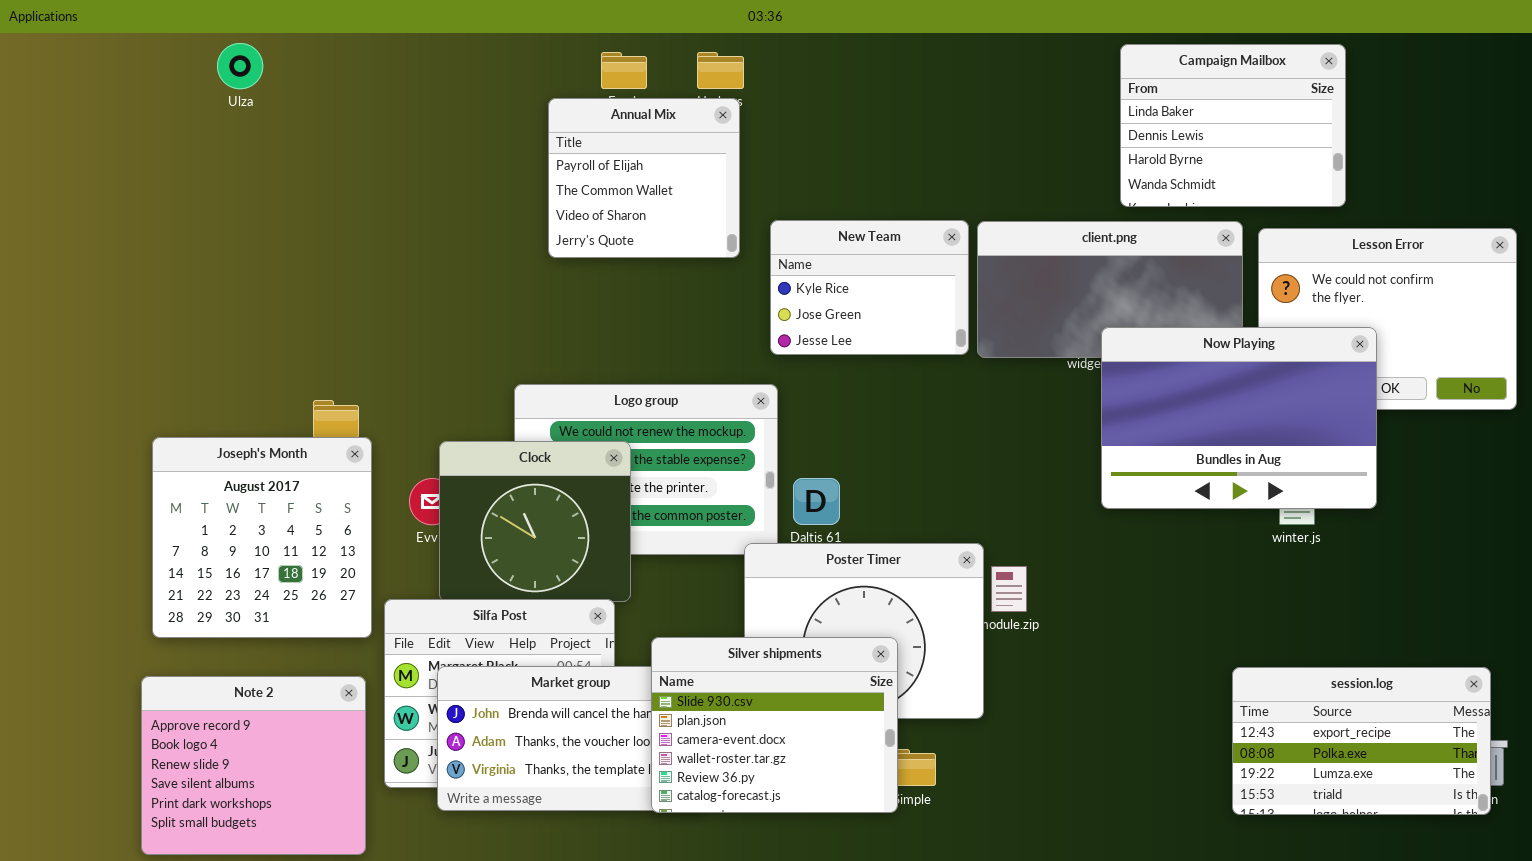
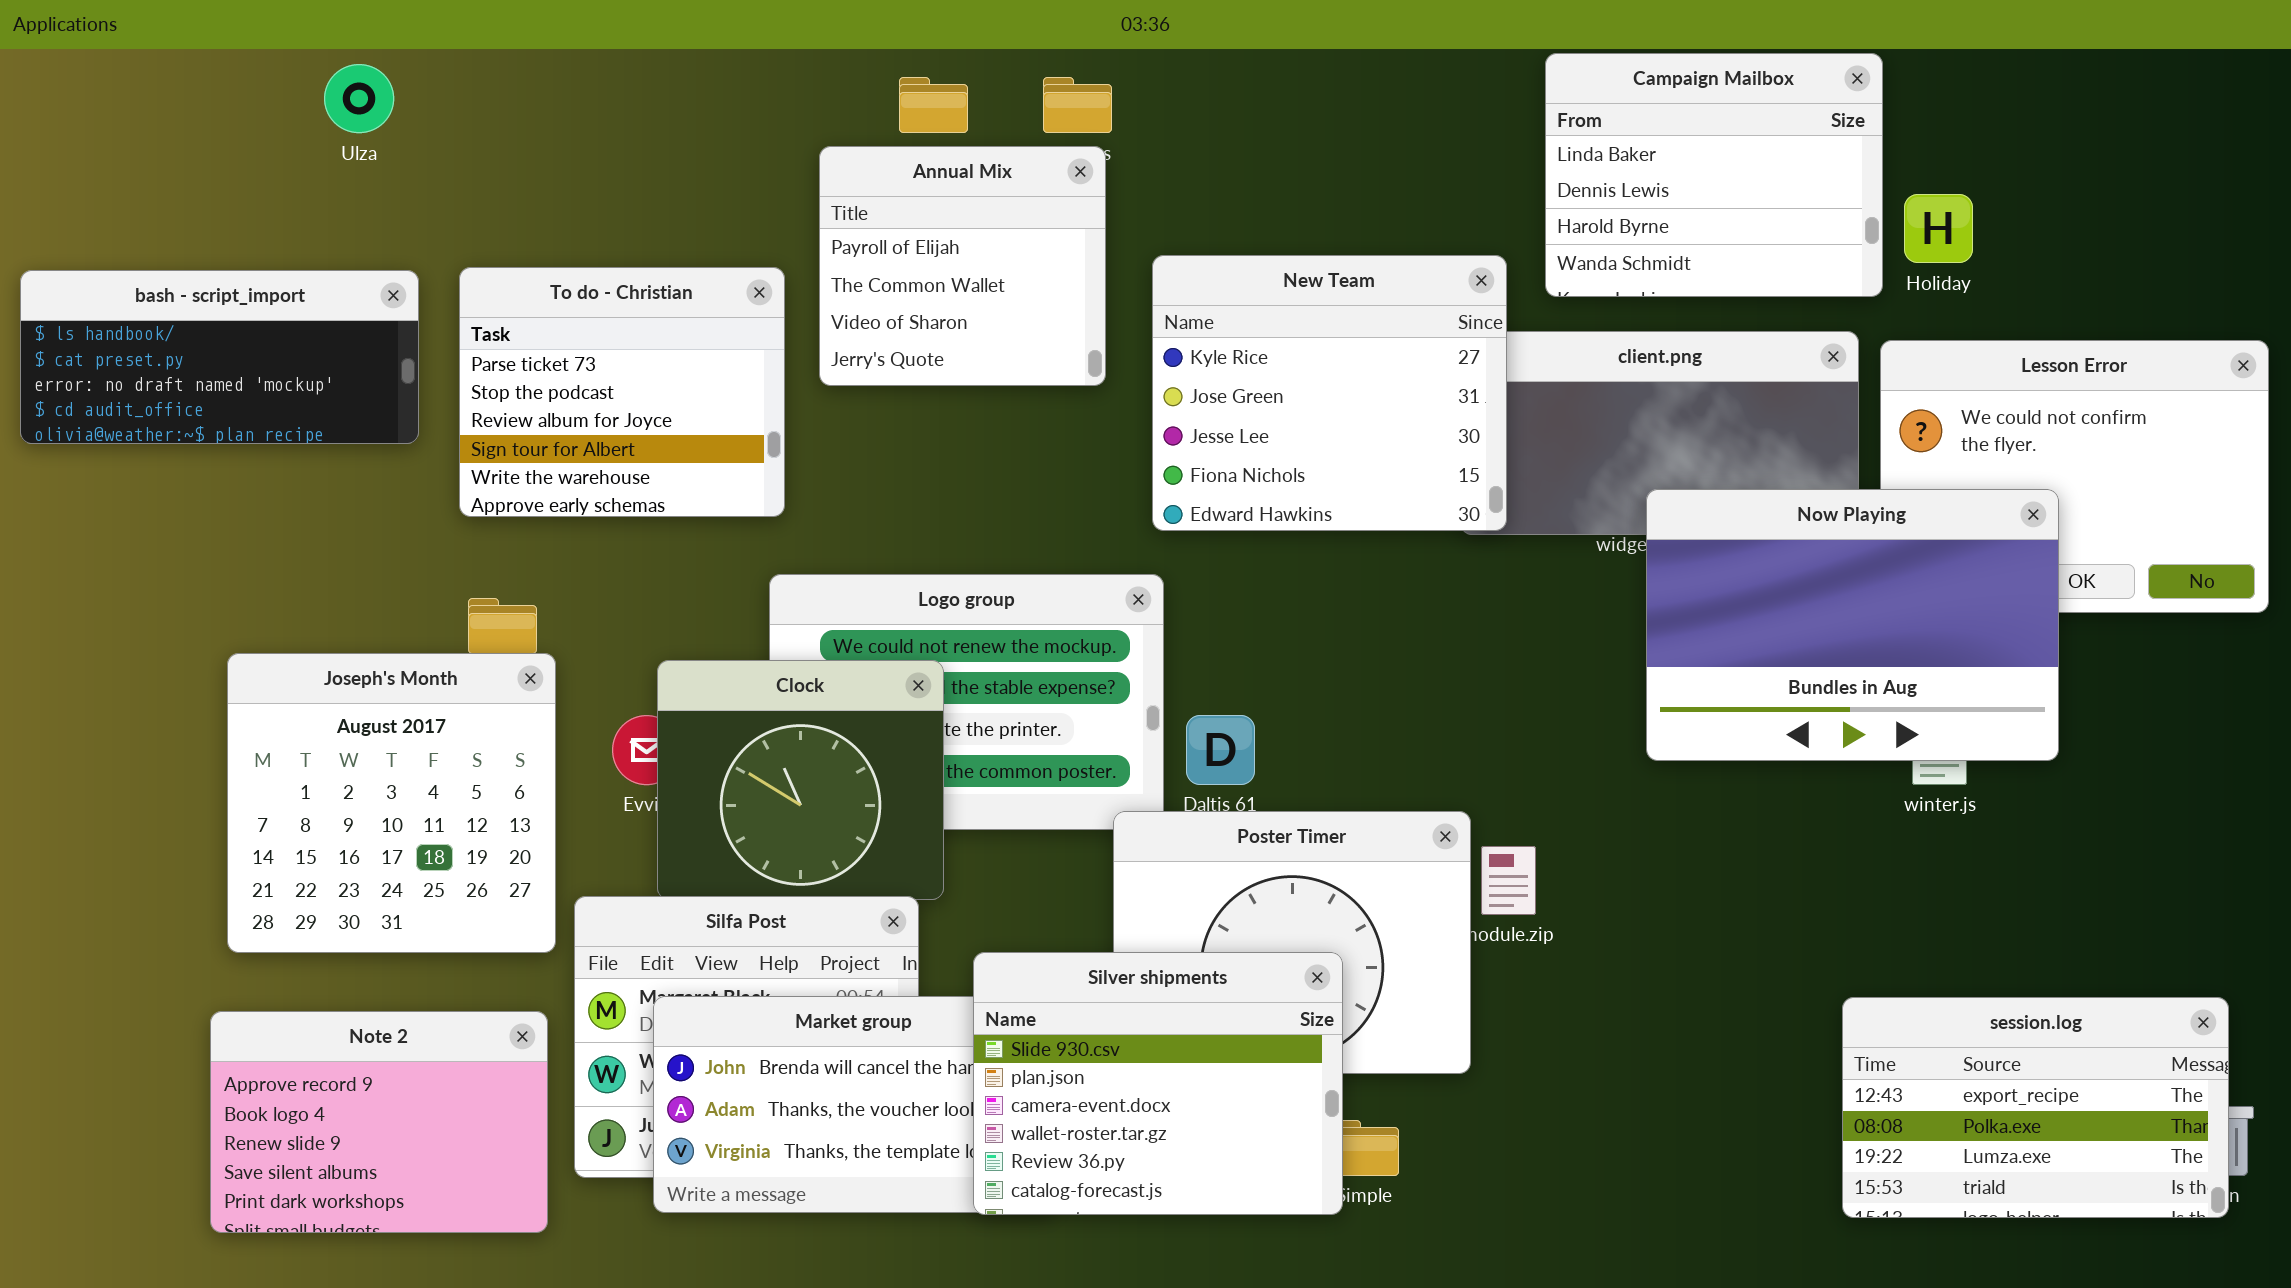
Campaign Mailbox: [1120,44,1346,207] -> [1545,53,1883,297], moved
To do - Christian: none -> [459,267,785,517], opened
bash - script_import: none -> [20,270,419,444], opened
New Team: [770,220,969,355] -> [1152,255,1507,531], resized
Note 2: [141,676,366,855] -> [210,1011,548,1233], resized

